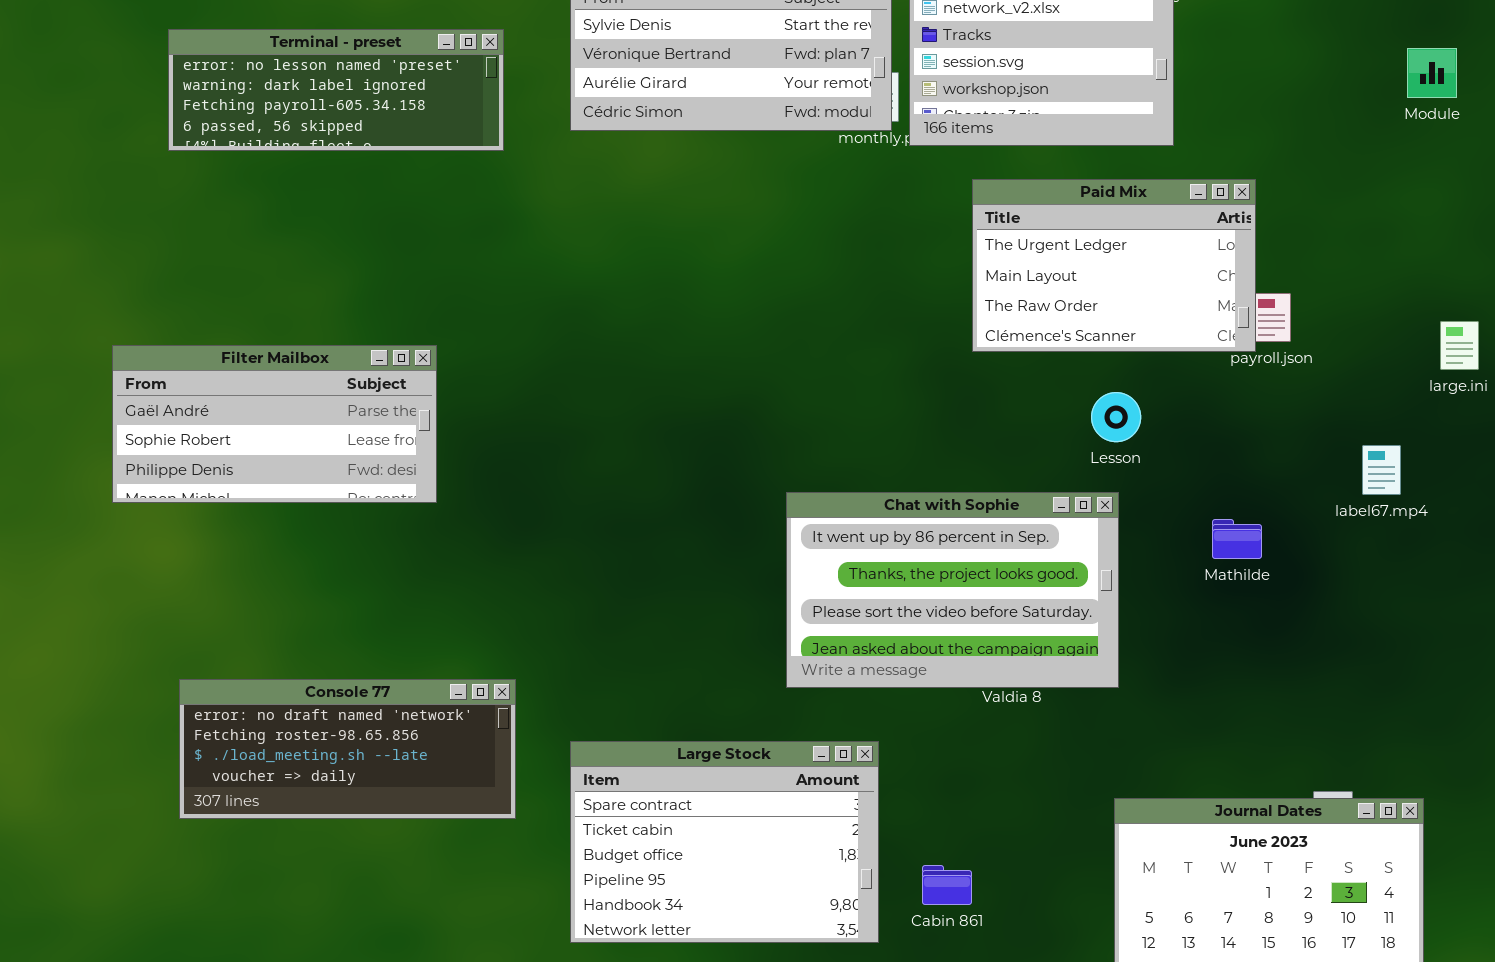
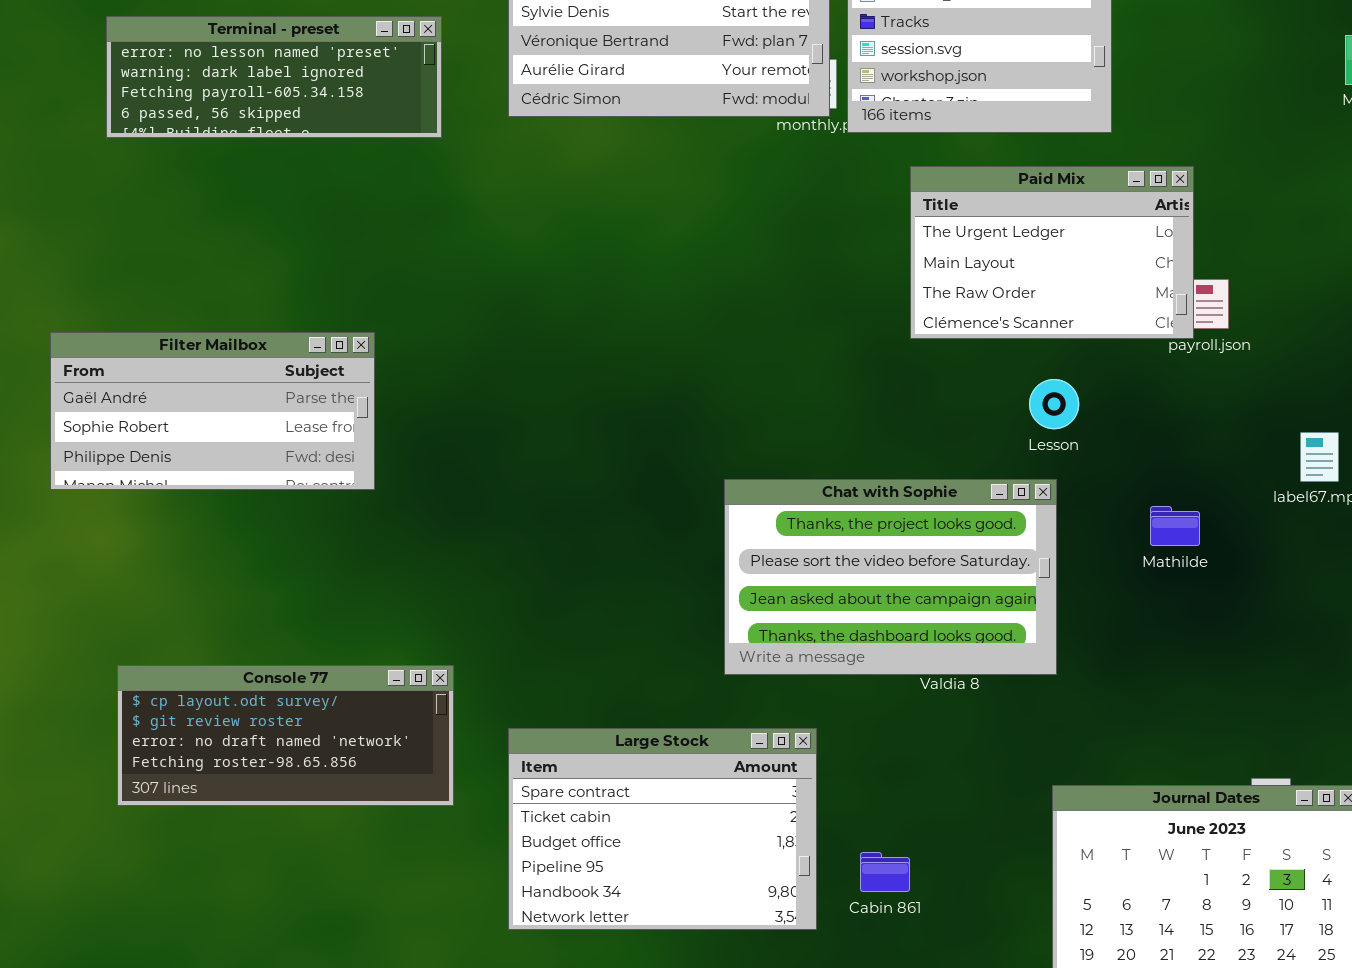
Chat with Sophie: [786,492,1119,688] -> [724,479,1057,675], scrolled down 1 row
Console 77: [179,679,516,819] -> [117,665,454,806], scrolled up 2 rows

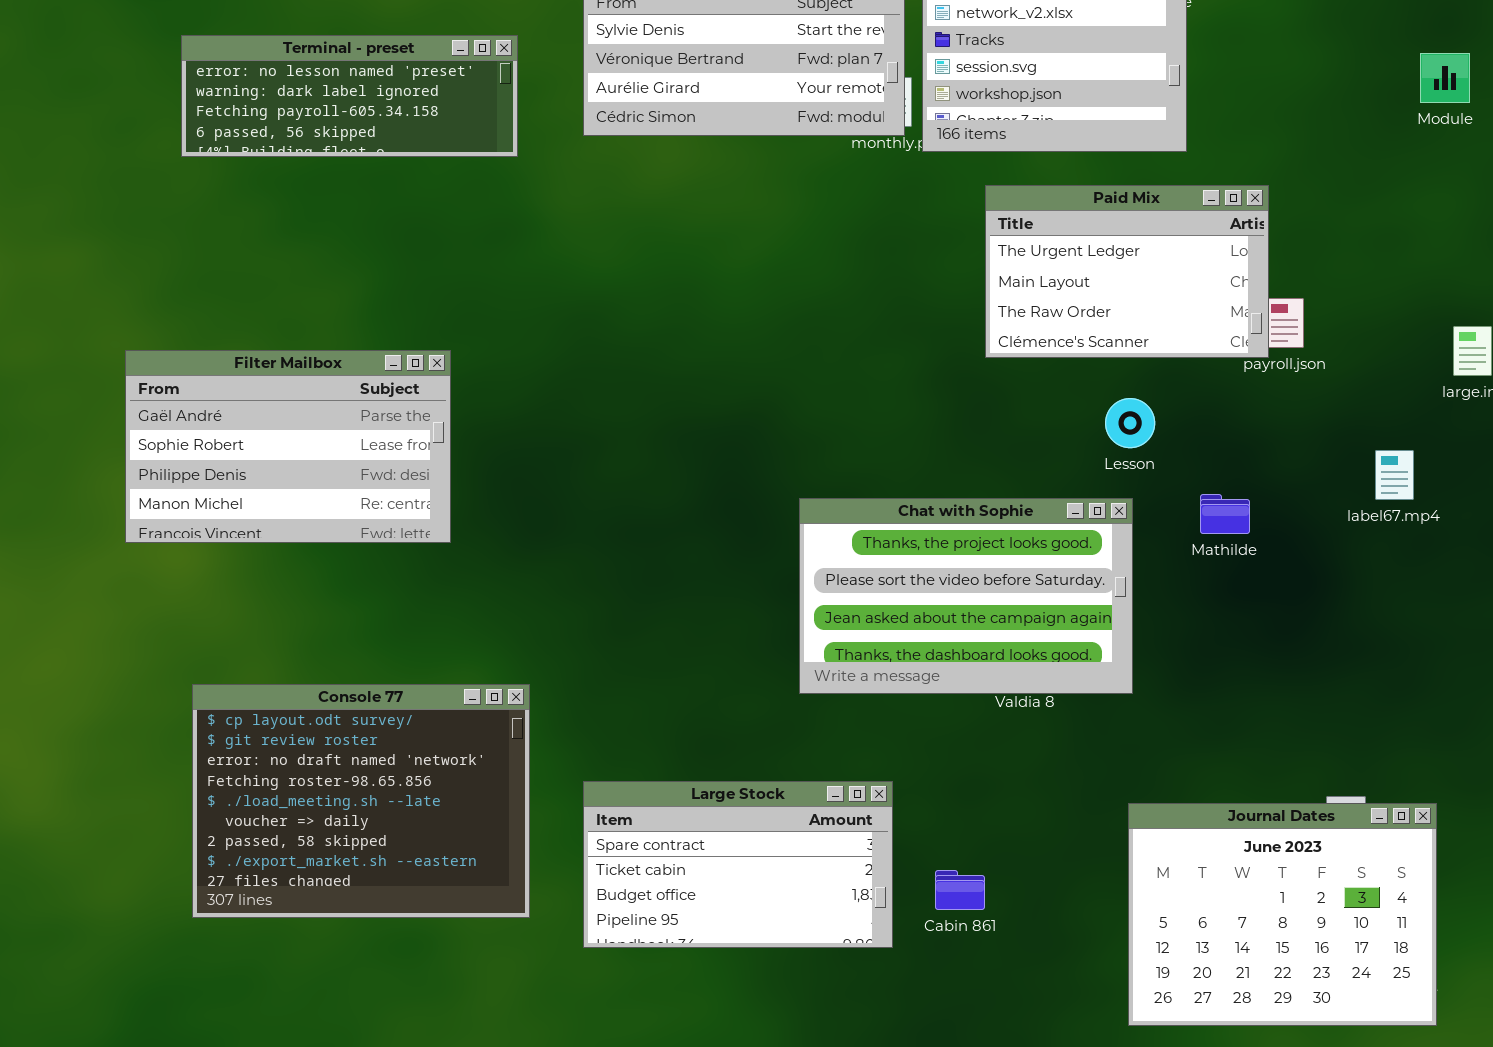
Filter Mailbox: [50,332,375,490] -> [125,350,451,543], resized
Mathilde: [1150,506,1200,546] -> [1200,494,1250,534], moved
Console 77: [117,665,454,806] -> [192,684,530,918], resized
Large Stock: [508,728,817,930] -> [583,781,893,948], resized

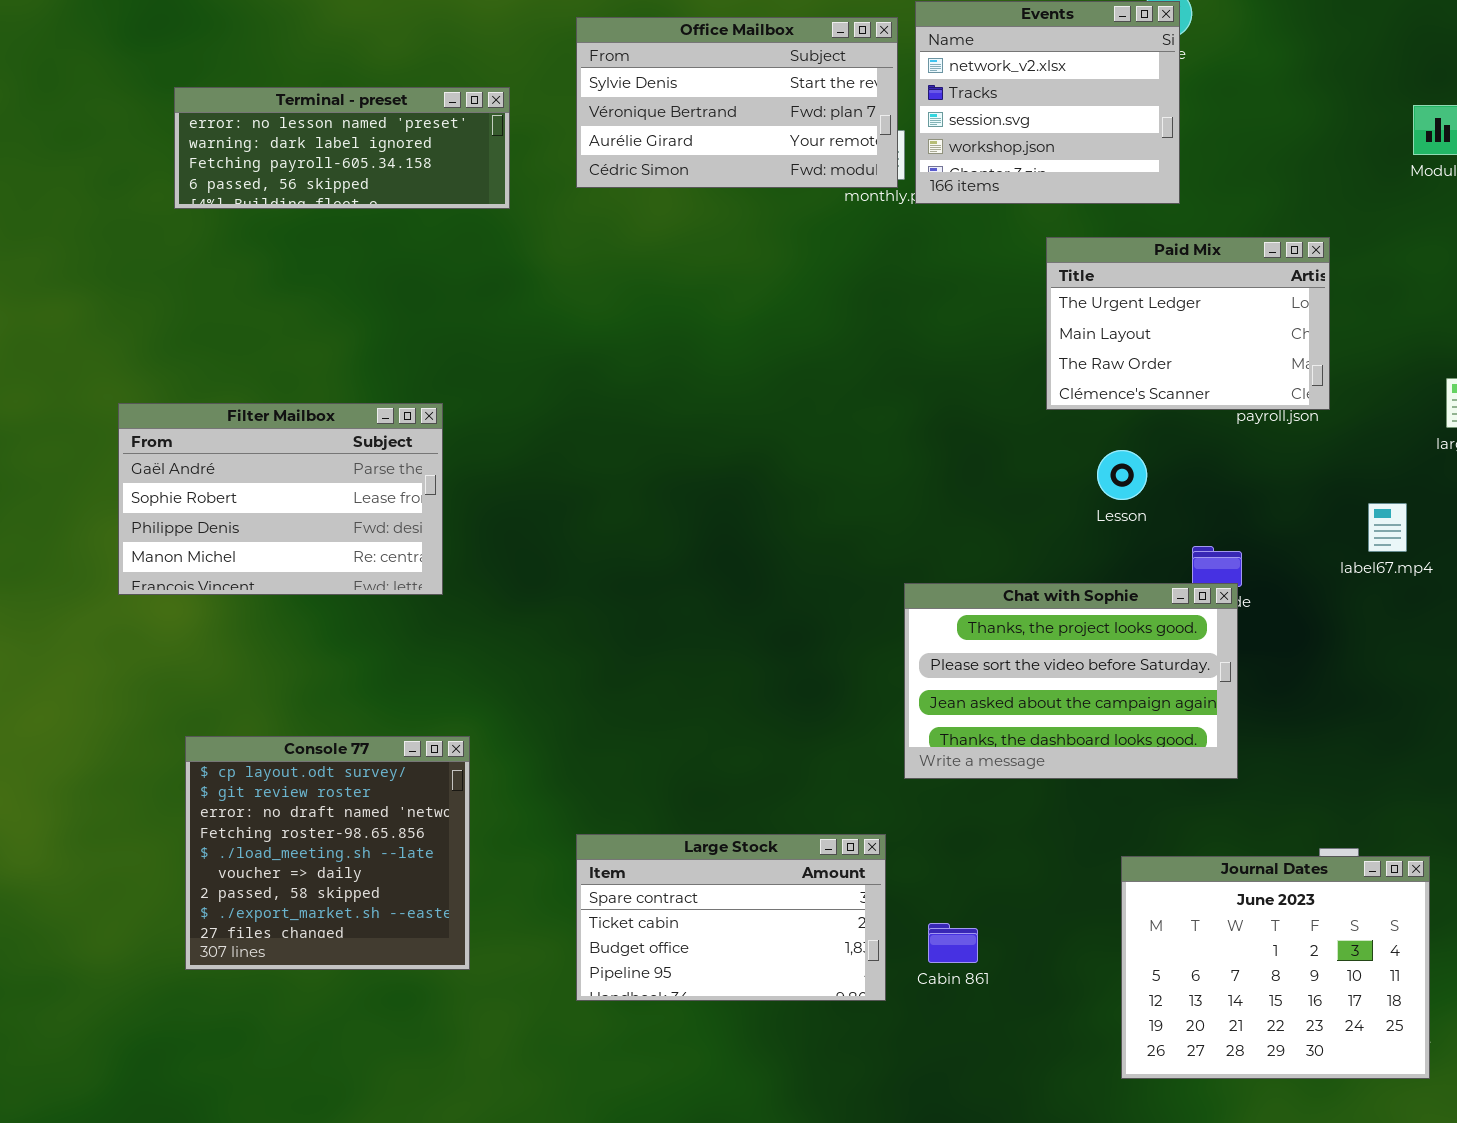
Paid Mix: [985,185,1269,358] -> [1046,237,1330,410], moved
Chat with Sophie: [799,498,1133,694] -> [904,583,1238,779], moved
Console 77: [192,684,530,918] -> [185,736,470,970], resized

